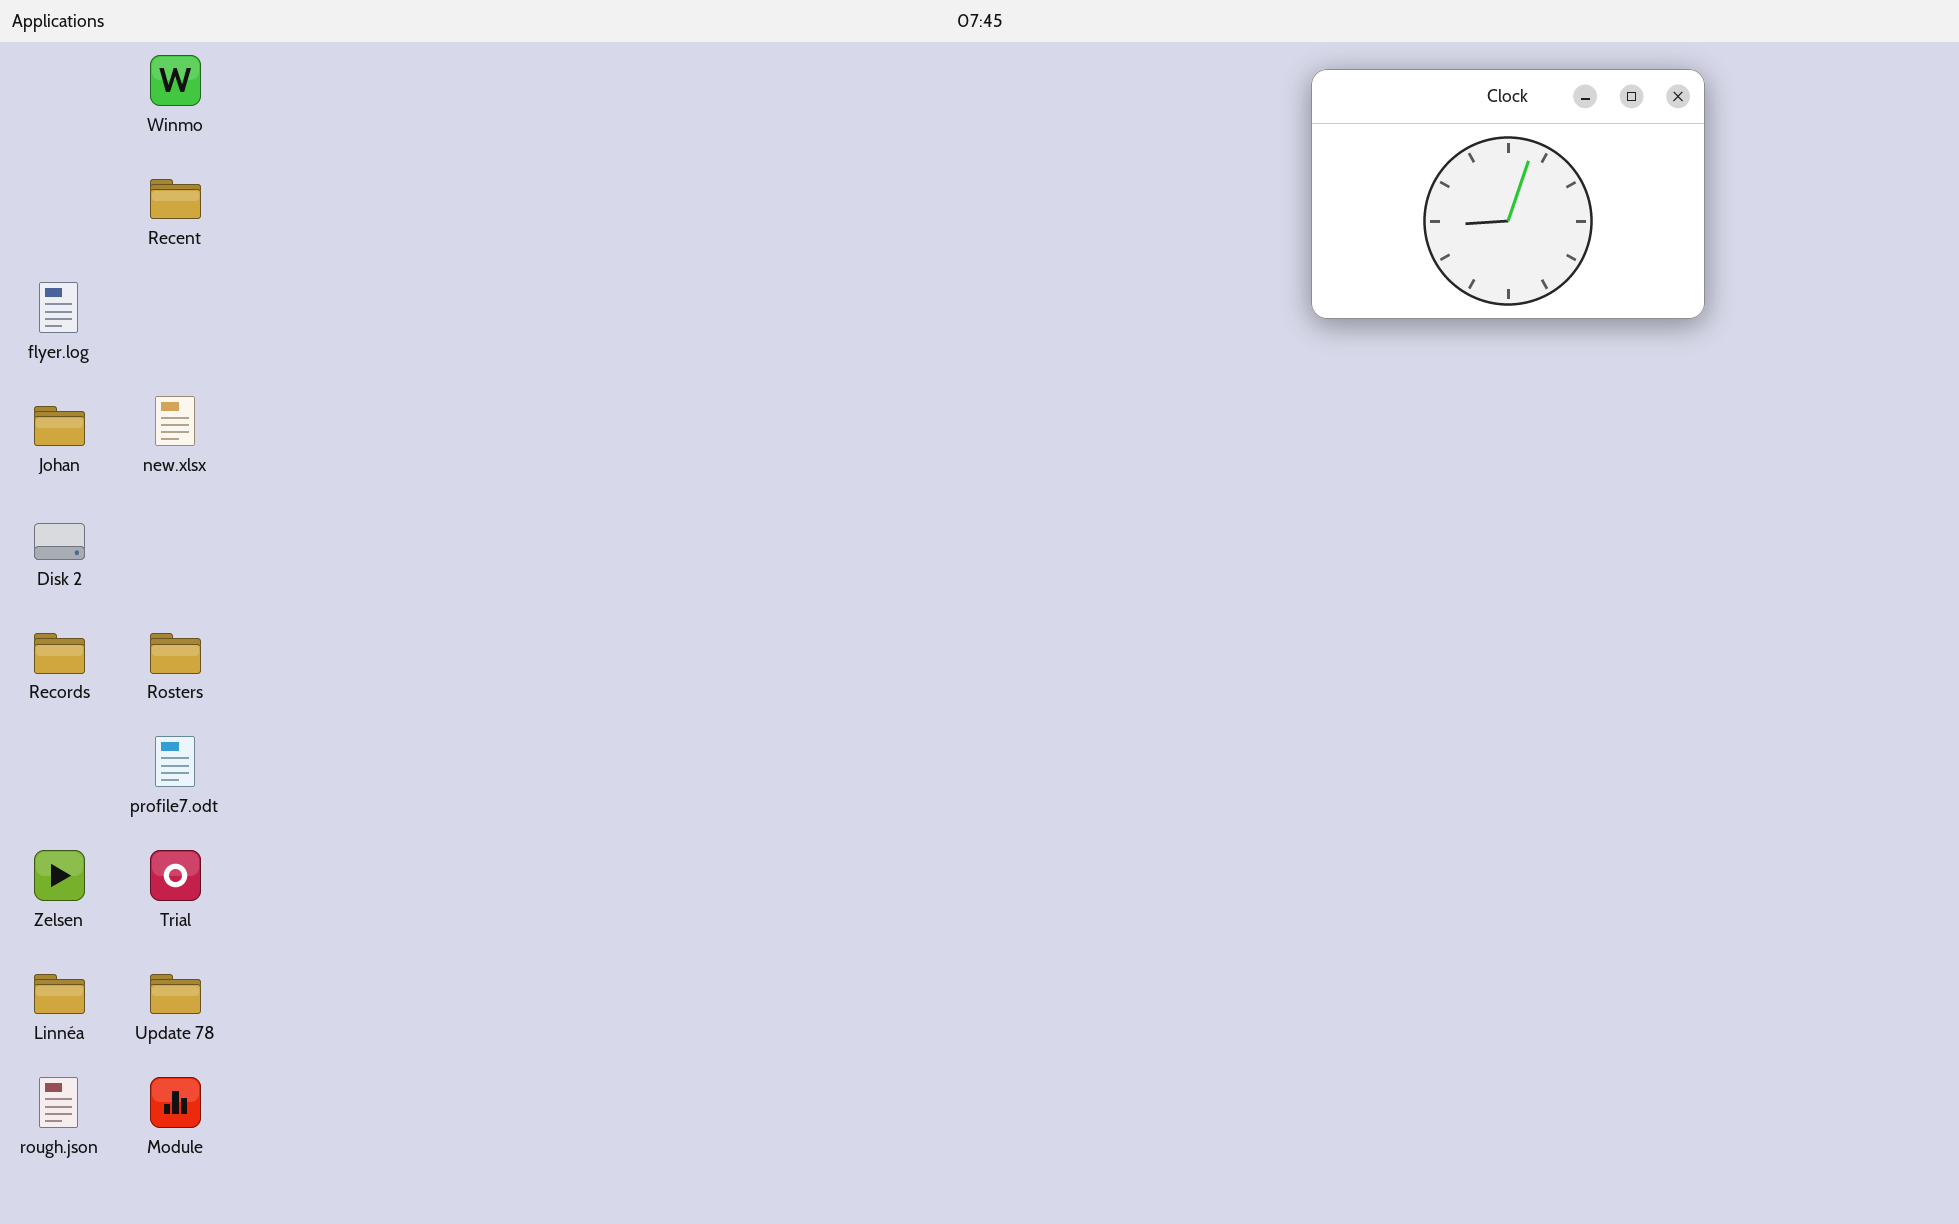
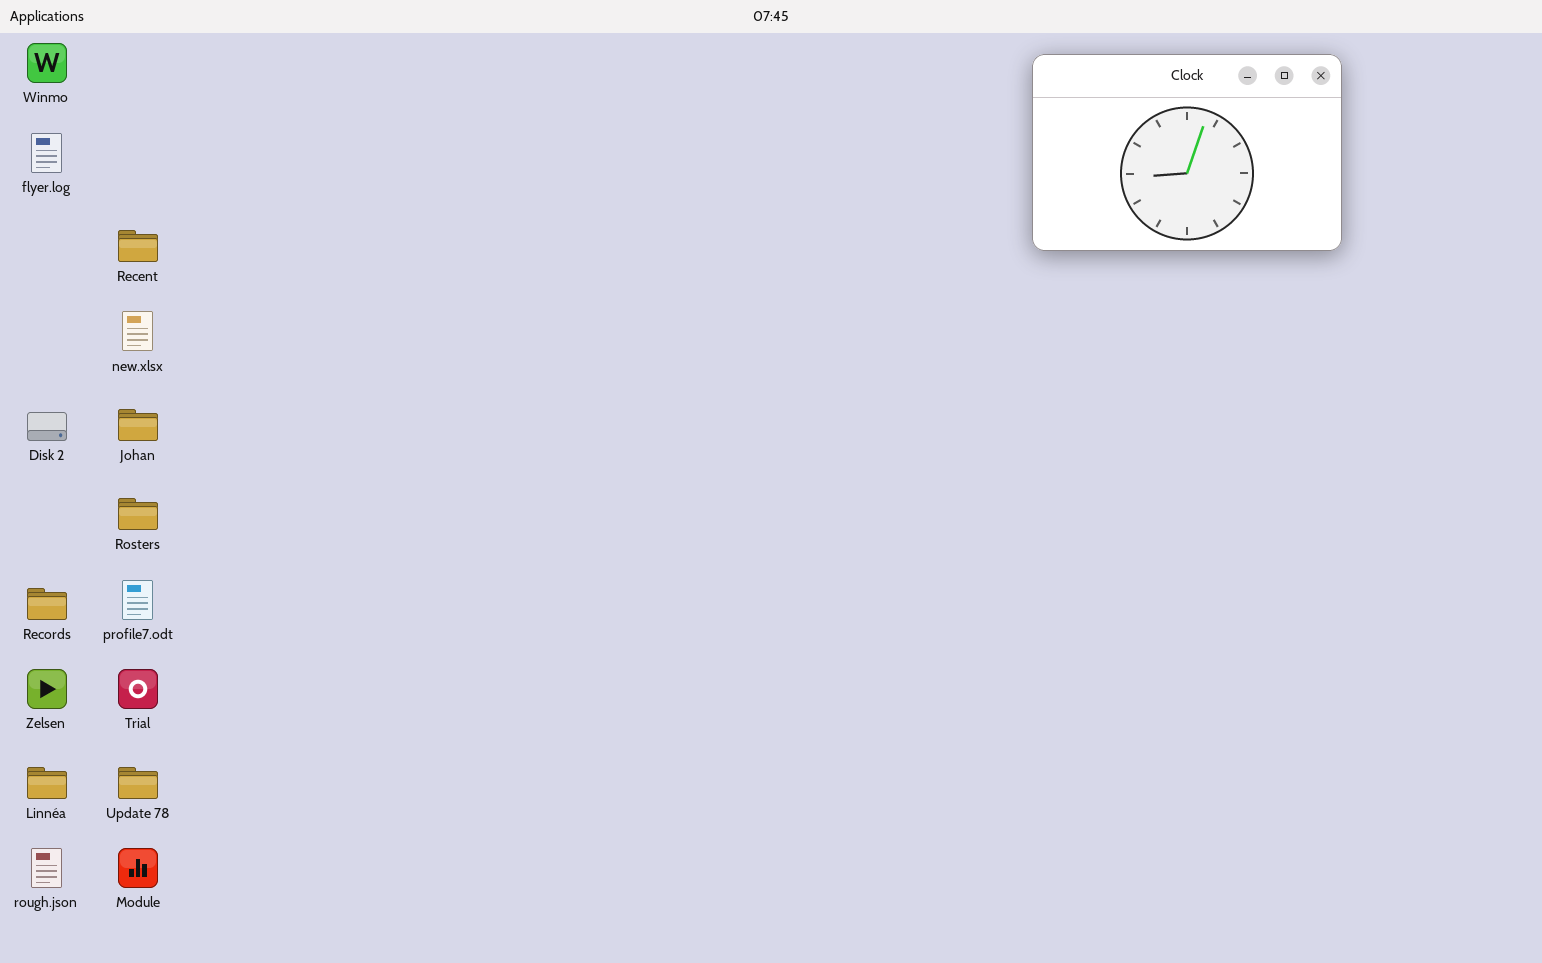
Winmo: [150,55,201,106] -> [27,43,67,83], moved
Recent: [150,179,201,219] -> [118,230,158,262], moved
flyer.log: [39,282,78,333] -> [31,133,62,173], moved
Johan: [34,406,85,446] -> [118,409,158,441], moved
Records: [34,633,85,674] -> [27,588,67,620], moved

